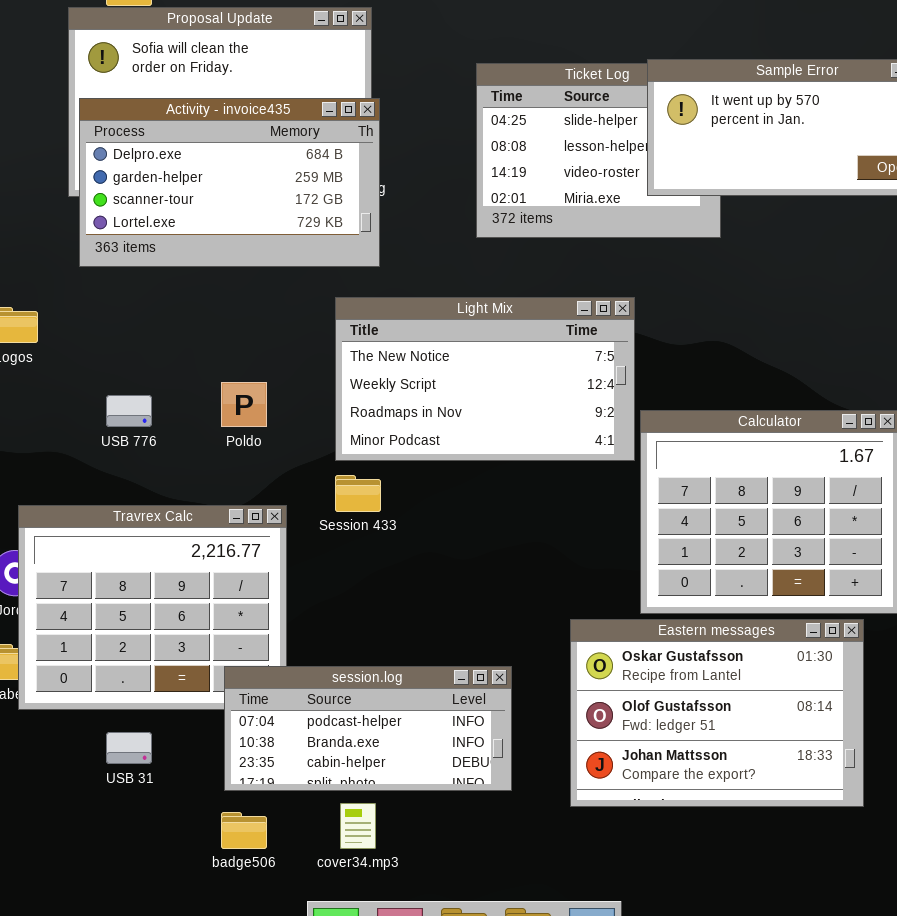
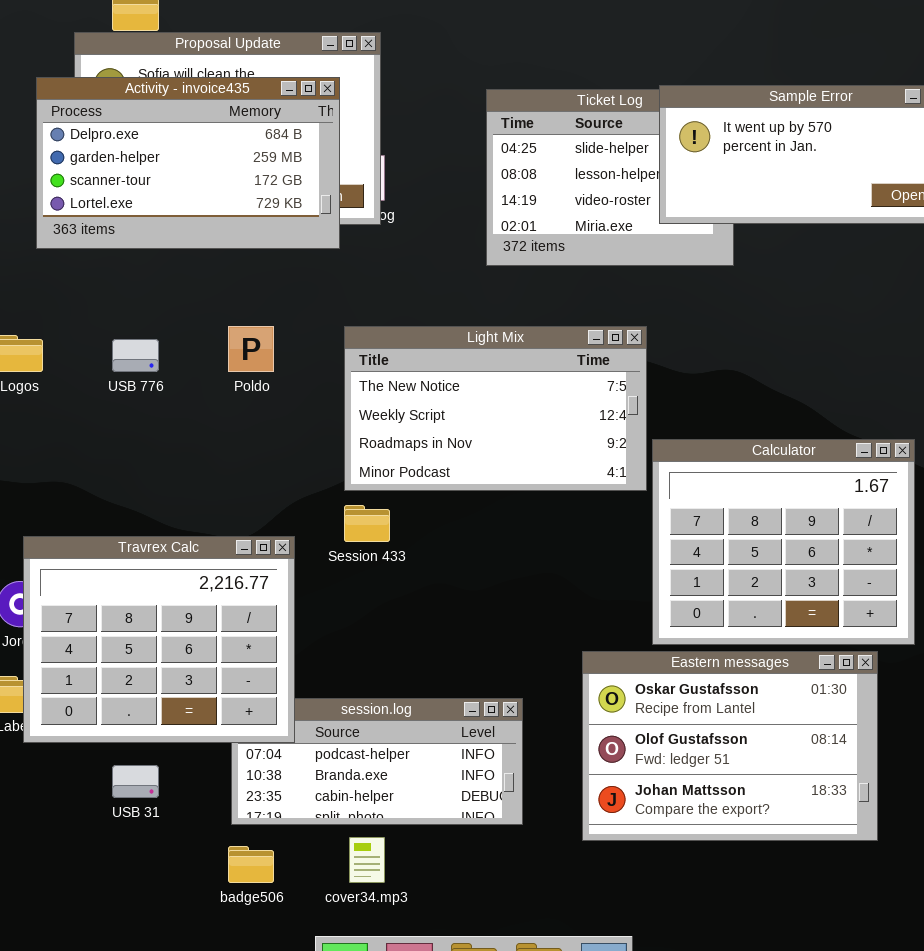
Activity - invoice435: [79,98,380,267] -> [36,77,340,249], moved
Poldo: [221,382,267,427] -> [228,326,274,372], moved
USB 776: [106,395,152,427] -> [112,339,159,372], moved
Travrex Calc: [18,505,287,710] -> [23,536,295,743], raised

